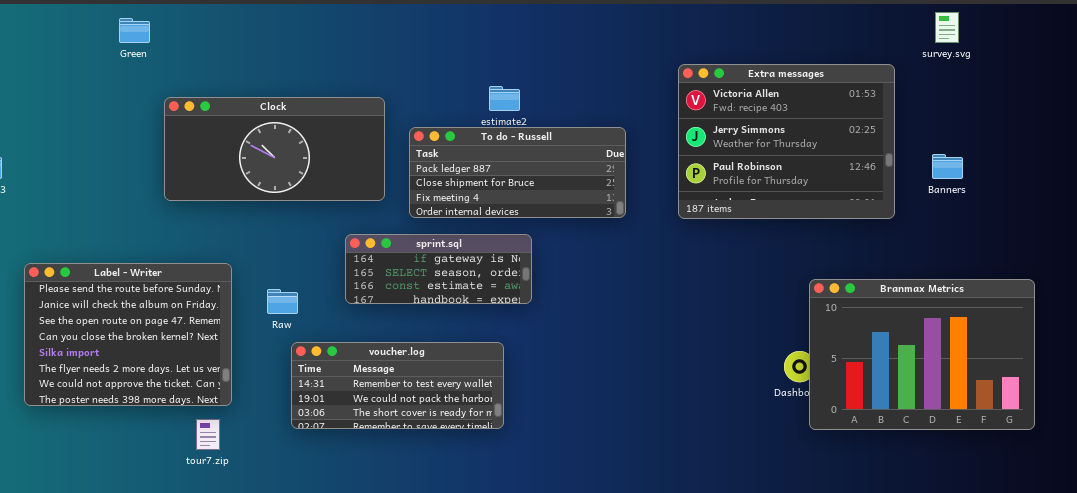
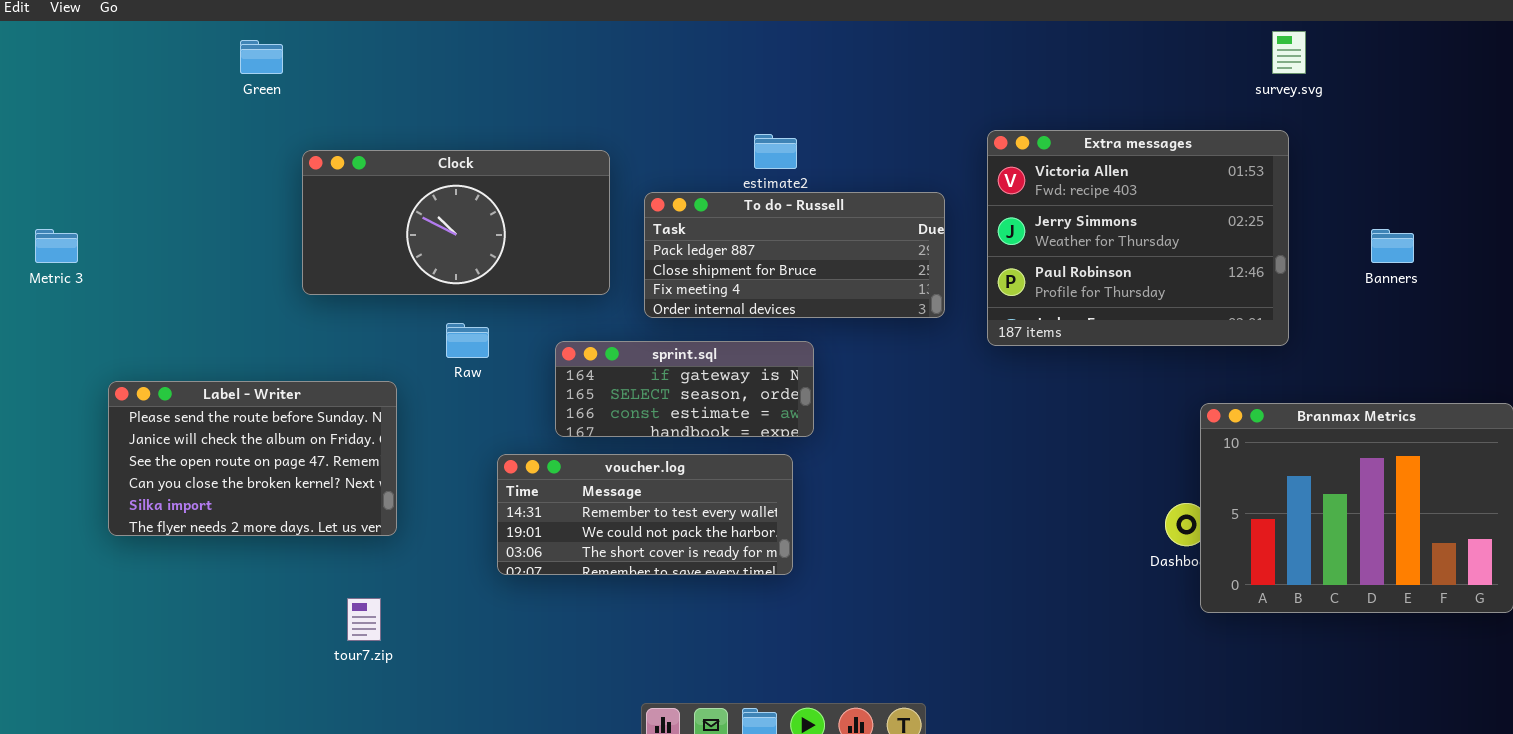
survey.svg: [935,12,959,43] -> [1272,31,1306,74], moved
Extra messages: [678,64,895,219] -> [987,130,1289,346], moved
Label - Writer: [24,263,232,406] -> [108,381,397,536], resized
Raw: [267,289,298,314] -> [446,323,489,358], moved
voucher.log: [291,342,504,429] -> [497,454,793,575], moved

